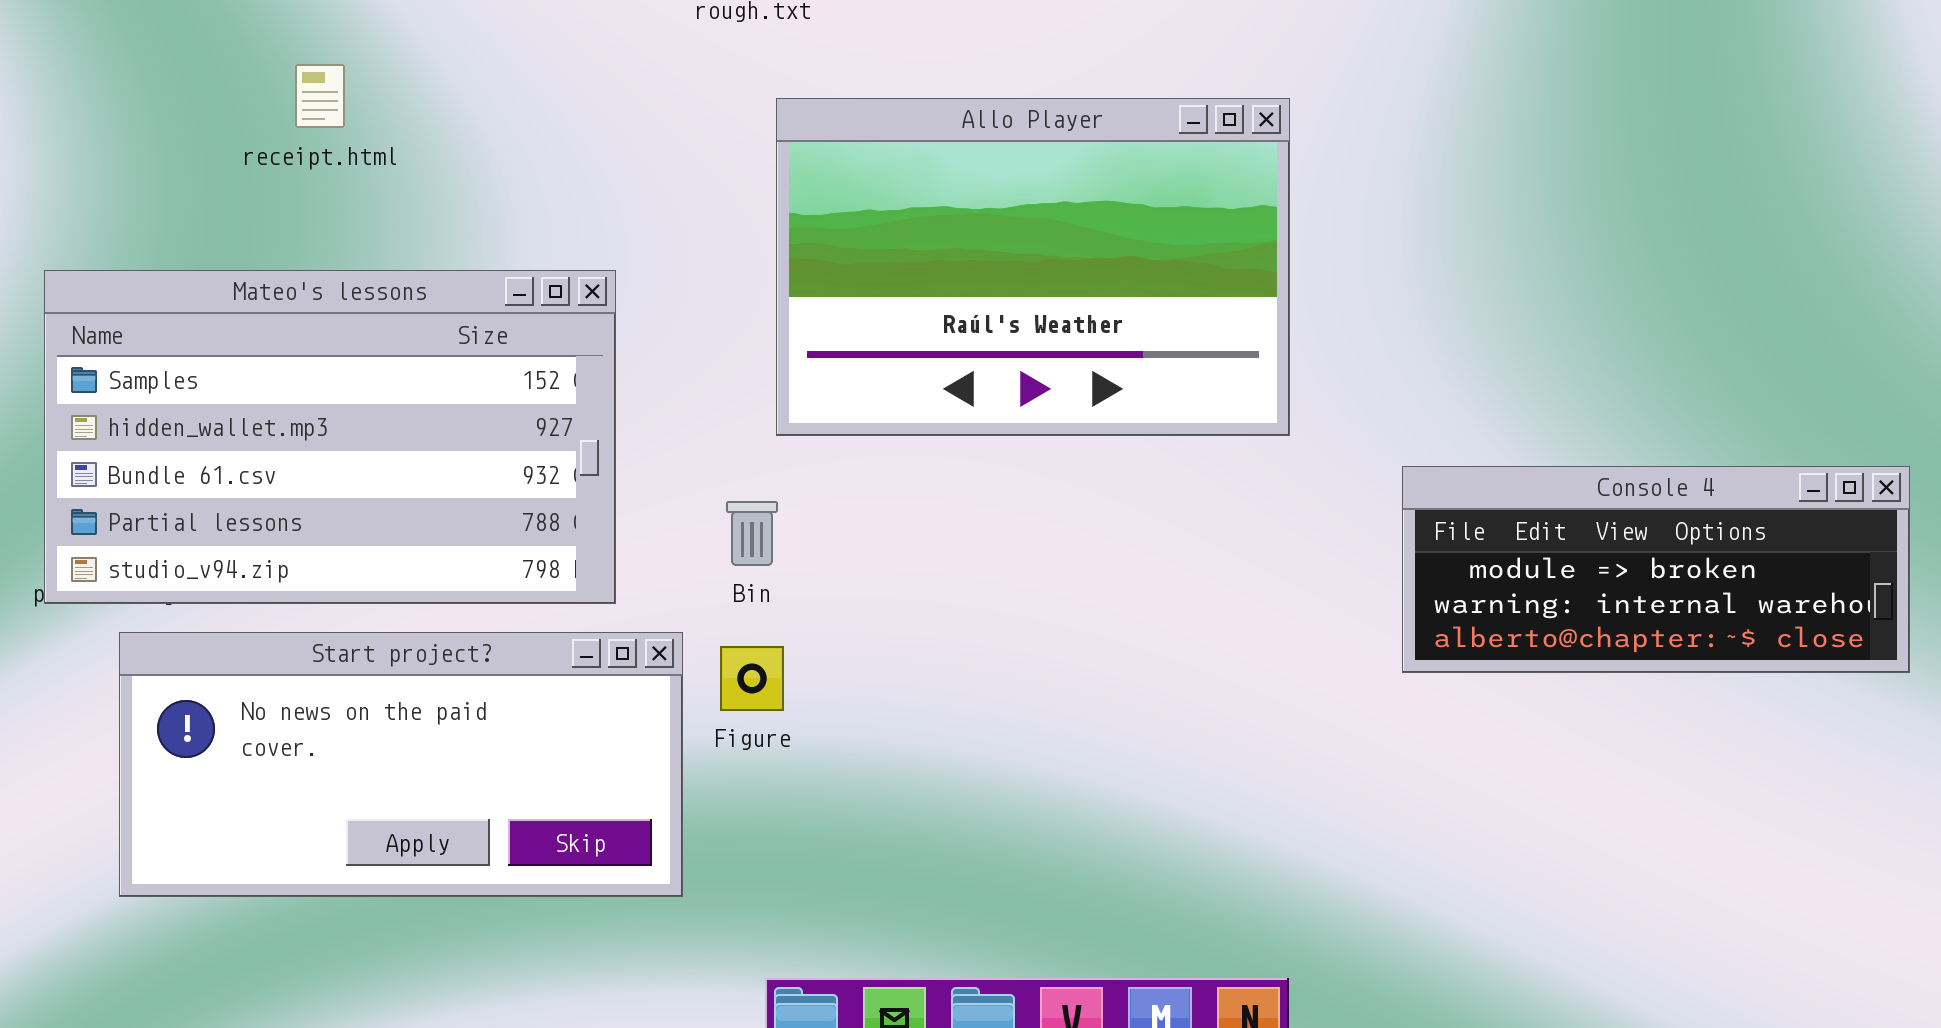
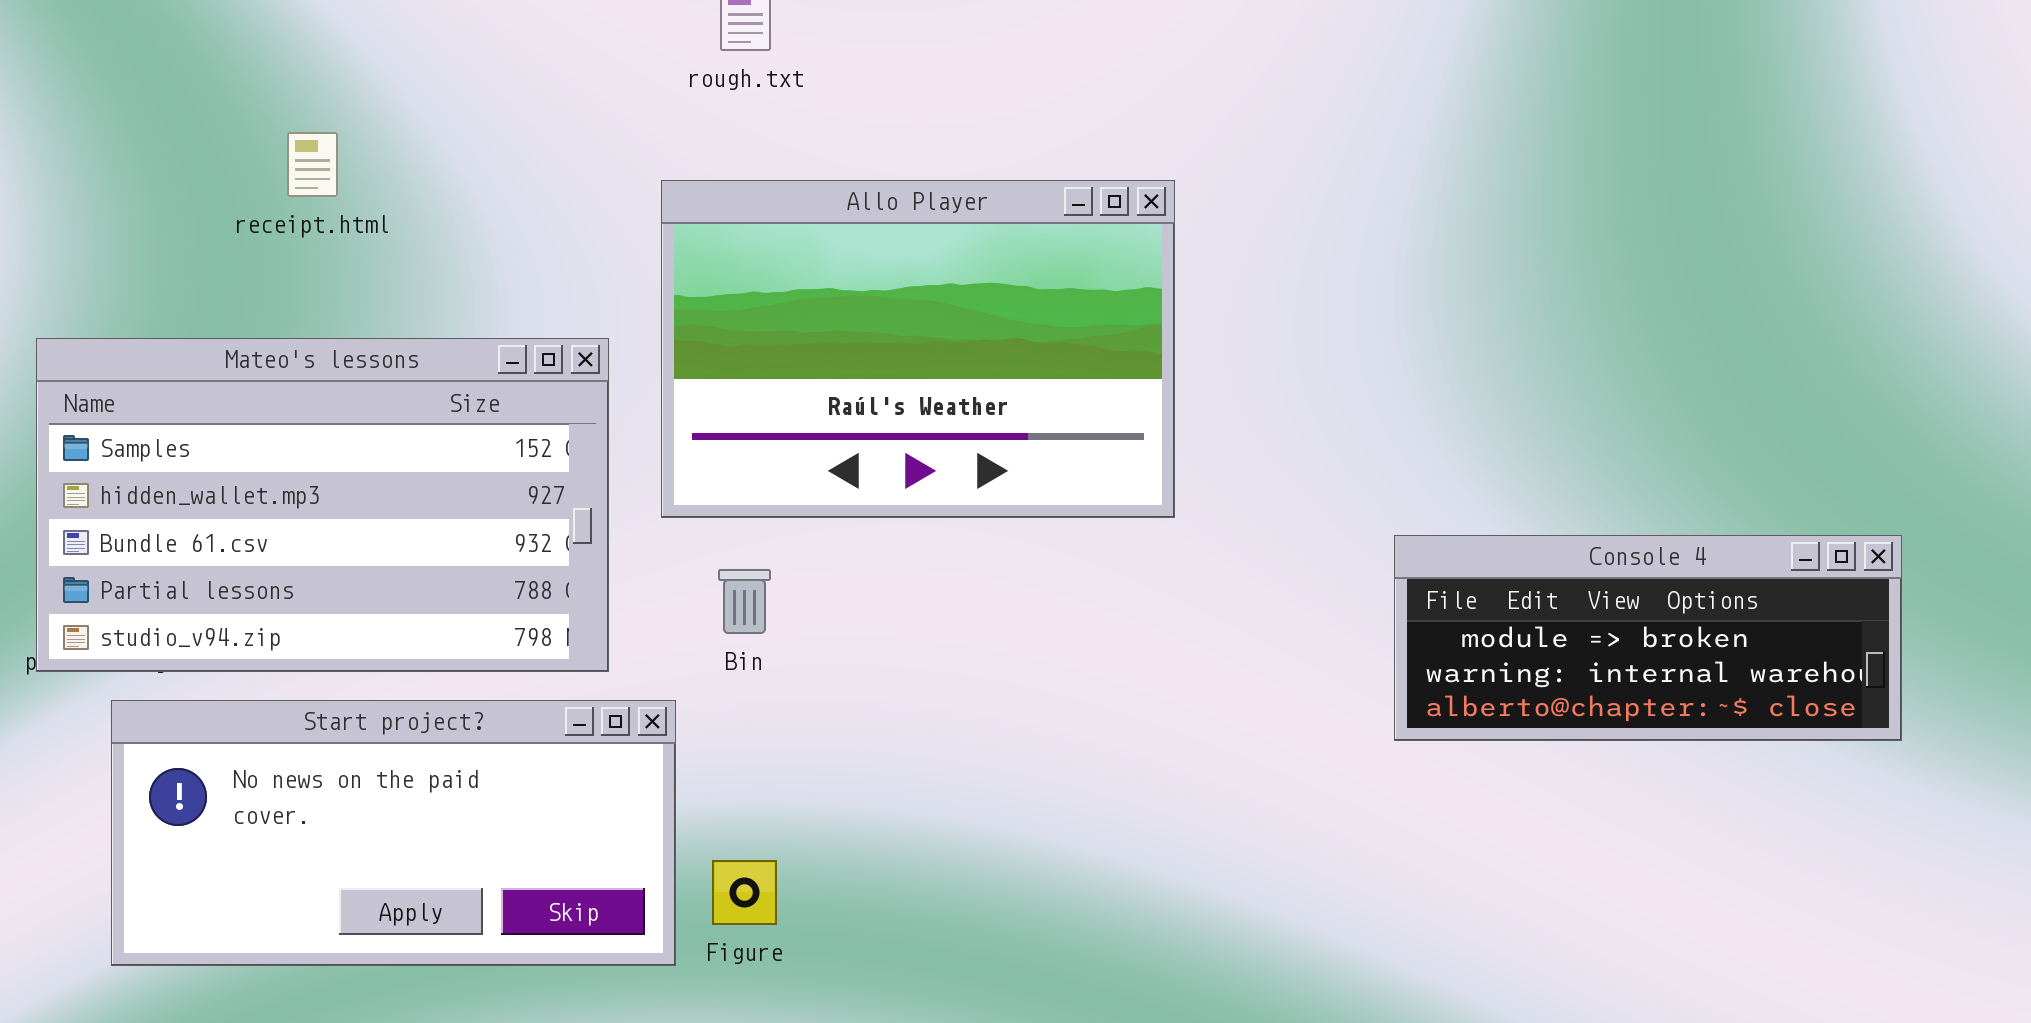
Allo Player: [776,98,1290,436] -> [661,180,1175,518], moved
Figure: [720,646,784,711] -> [712,860,777,925], moved

